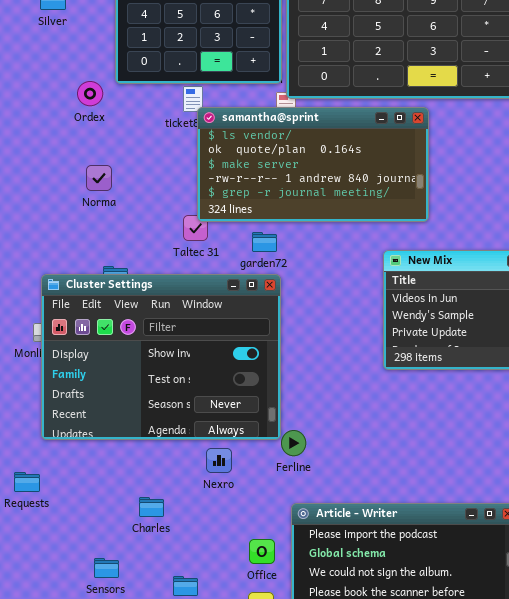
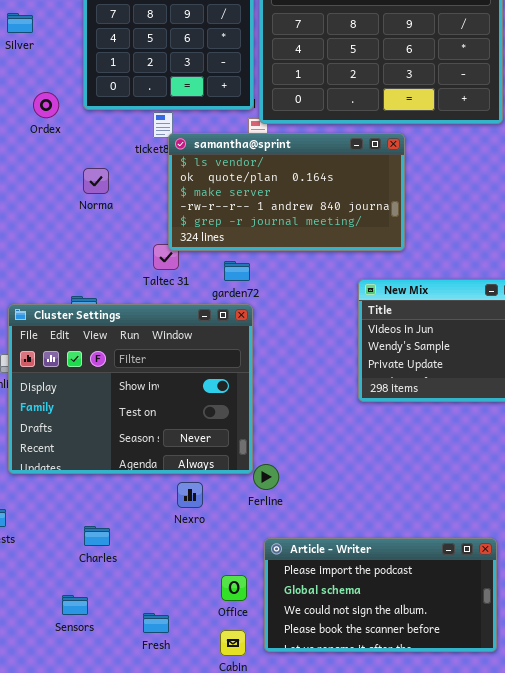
Ordex: [77,81,103,106] -> [33,92,59,118], moved
Norma: [86,165,112,191] -> [83,168,109,194], moved
Charles: [139,497,164,517] -> [84,526,110,546], moved

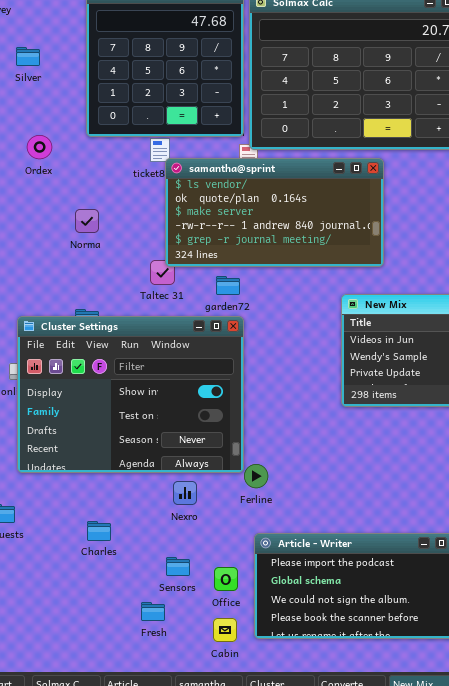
Ordex: [33,92,59,118] -> [27,135,52,159], moved
Norma: [83,168,109,194] -> [75,209,99,233], moved
Sensors: [62,595,88,615] -> [166,557,190,576], moved

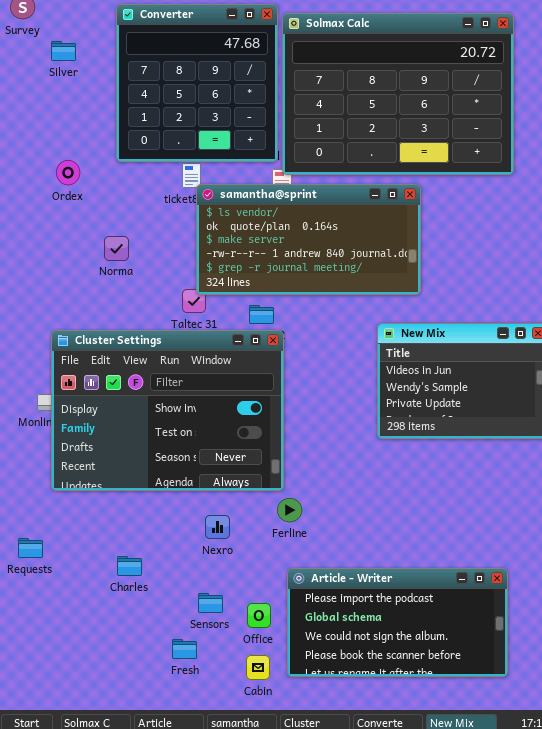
Silver: [16,47,40,66] -> [51,41,76,61], moved
Cluster Settings: [17,316,244,473] -> [51,330,284,491], moved

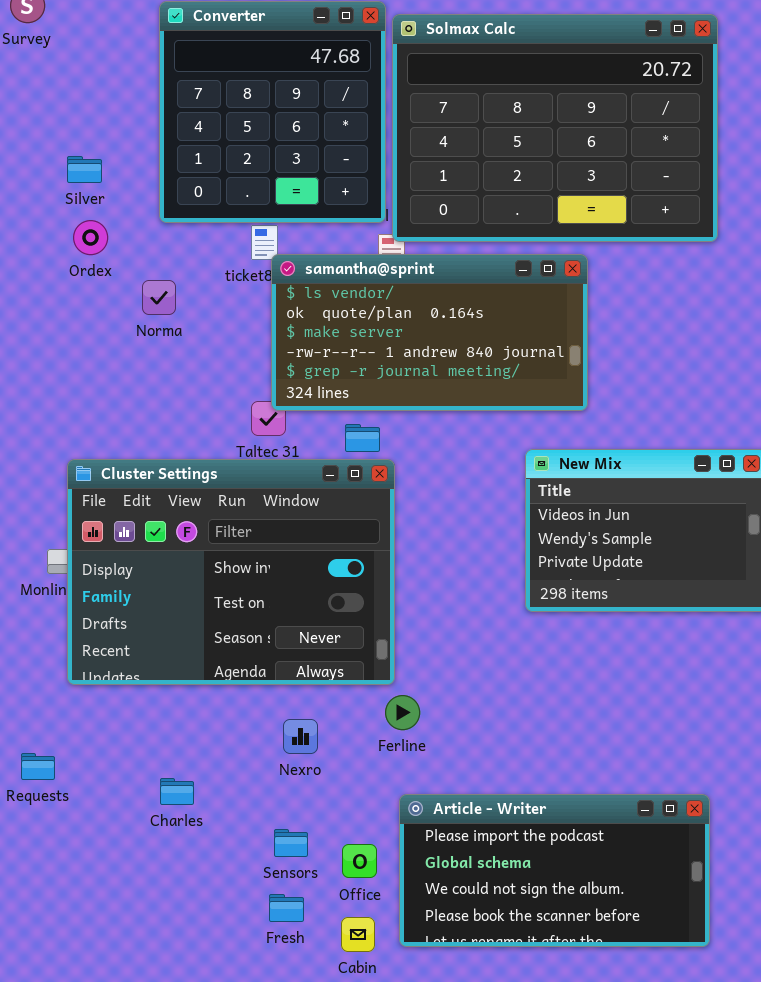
Silver: [51,41,76,61] -> [67,156,102,183], moved
Norma: [104,236,129,261] -> [142,280,176,315], moved
Fresh: [172,639,197,659] -> [269,894,304,922], moved

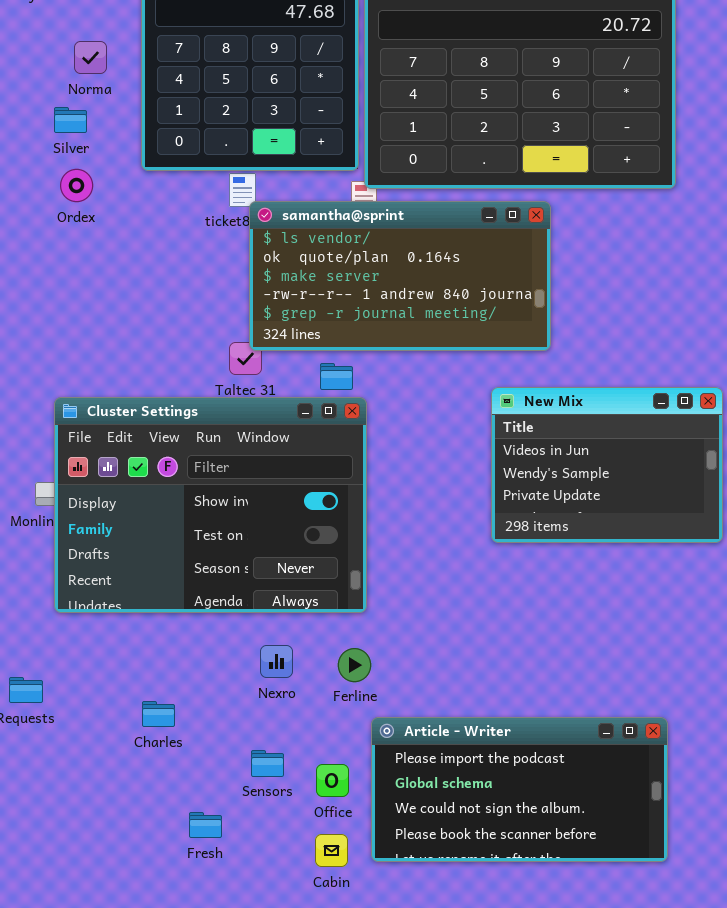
Norma: [142,280,176,315] -> [74,41,107,74], moved
Ferline: [385,695,420,730] -> [338,648,371,682], moved
Fresh: [269,894,304,922] -> [189,812,222,838], moved

